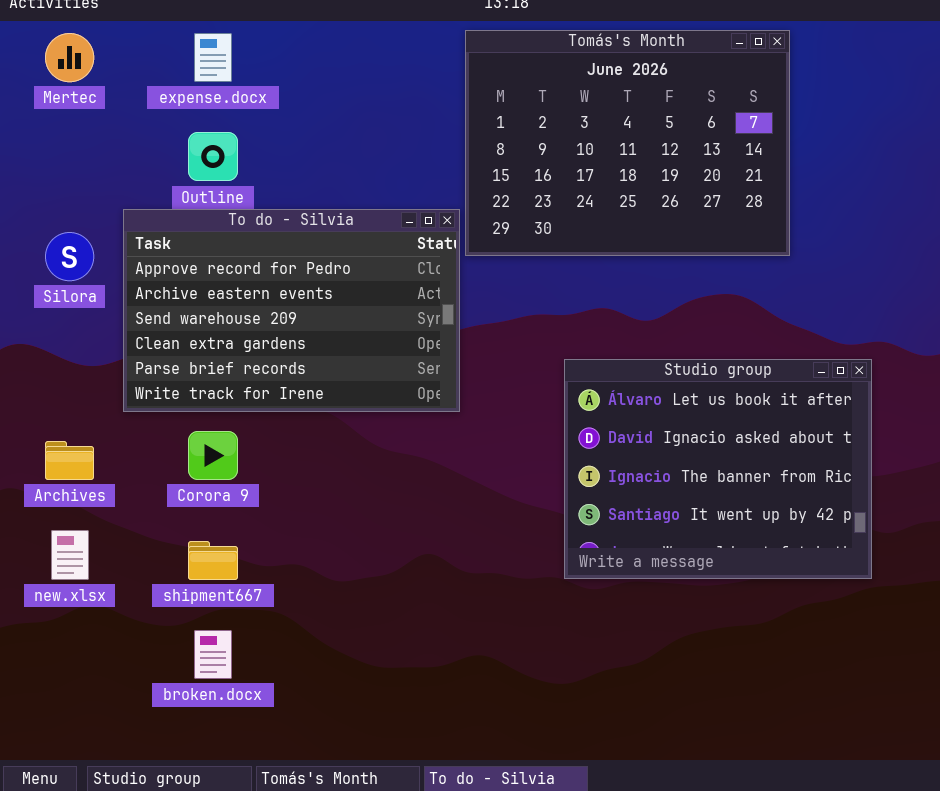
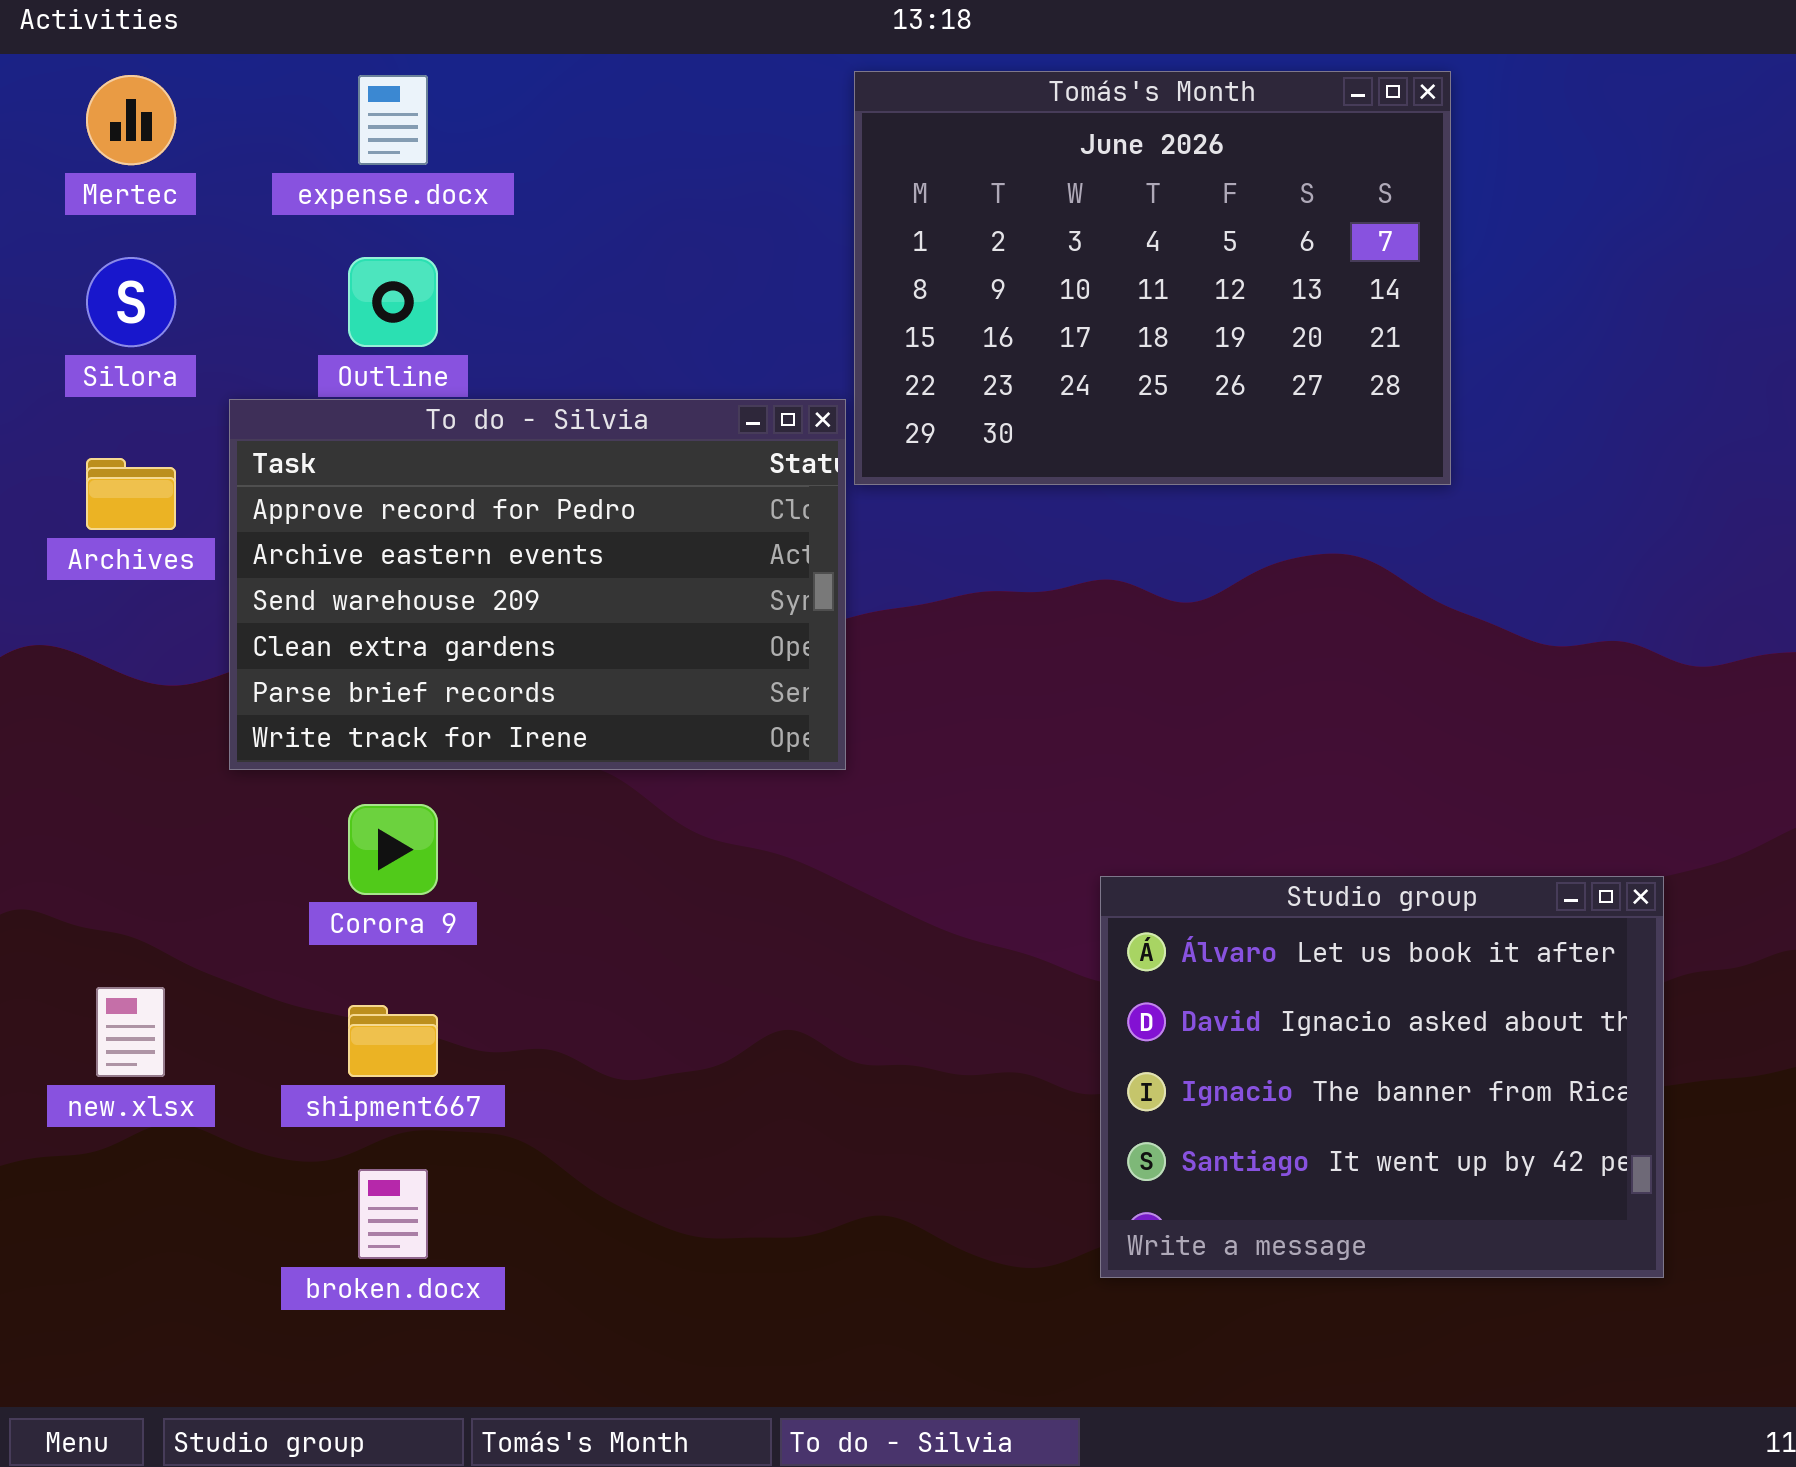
Silora: [45,232,94,281] -> [86,257,176,347], moved
Studio group: [564,359,872,579] -> [1100,876,1664,1278], moved
Archives: [45,441,94,480] -> [86,458,176,530], moved

